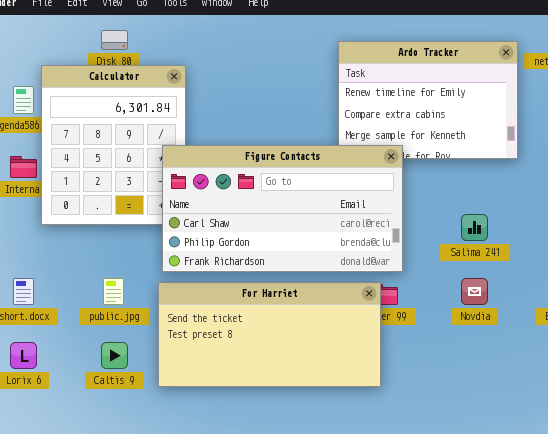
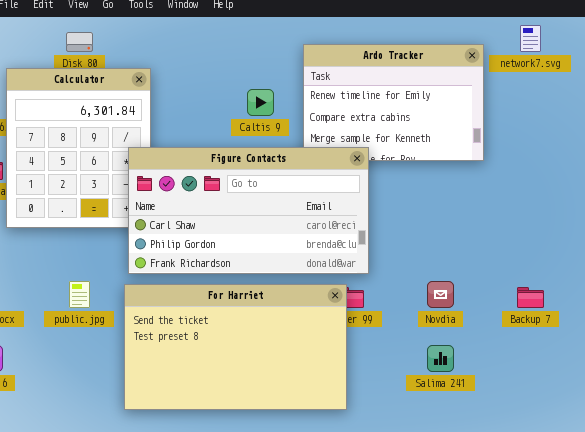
Salima 241: [461,214,488,241] -> [427,345,454,372], moved
For Harriet: [158,282,381,387] -> [124,284,347,410], resized
Caltis 9: [101,342,128,369] -> [247,89,274,116], moved

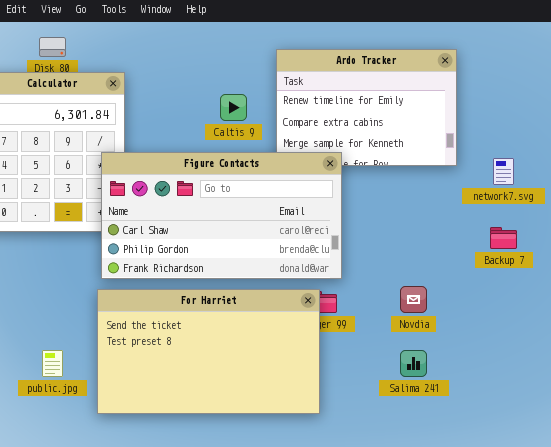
network7.svg: [520,25,541,52] -> [493,158,514,185], moved
public.jpg: [69,281,90,308] -> [42,350,63,377], moved
Backup 7: [517,287,544,308] -> [490,227,517,249], moved

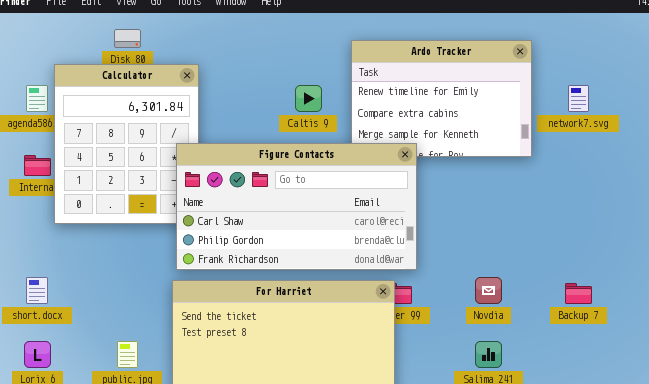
network7.svg: [493,158,514,185] -> [568,85,589,112], moved
Backup 7: [490,227,517,249] -> [565,283,592,304], moved

